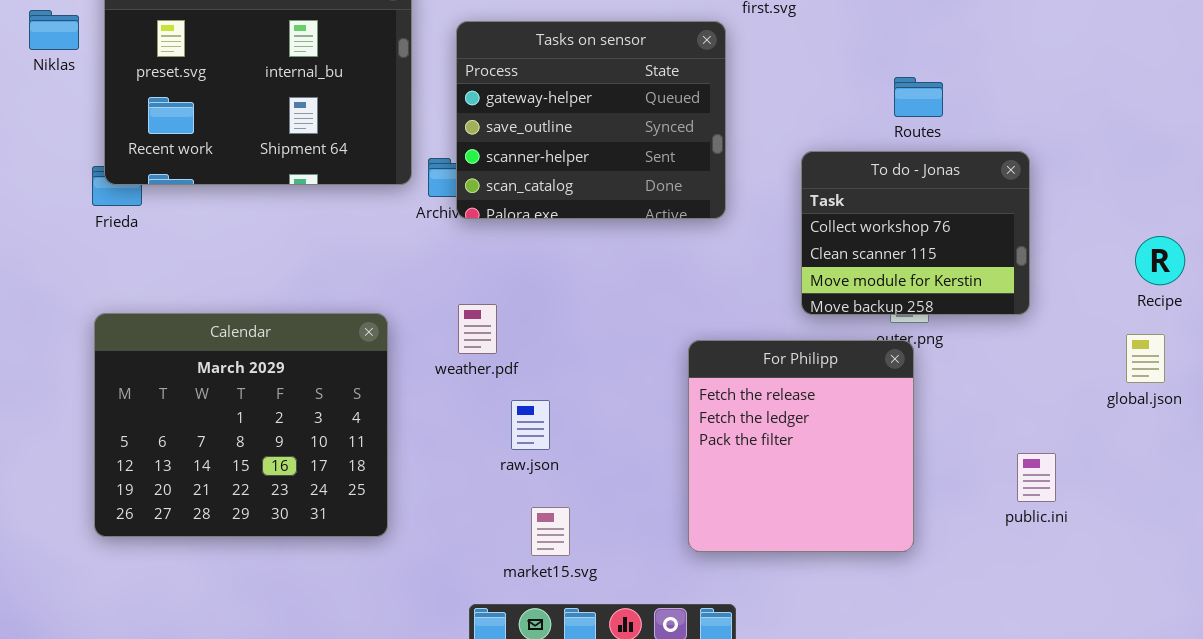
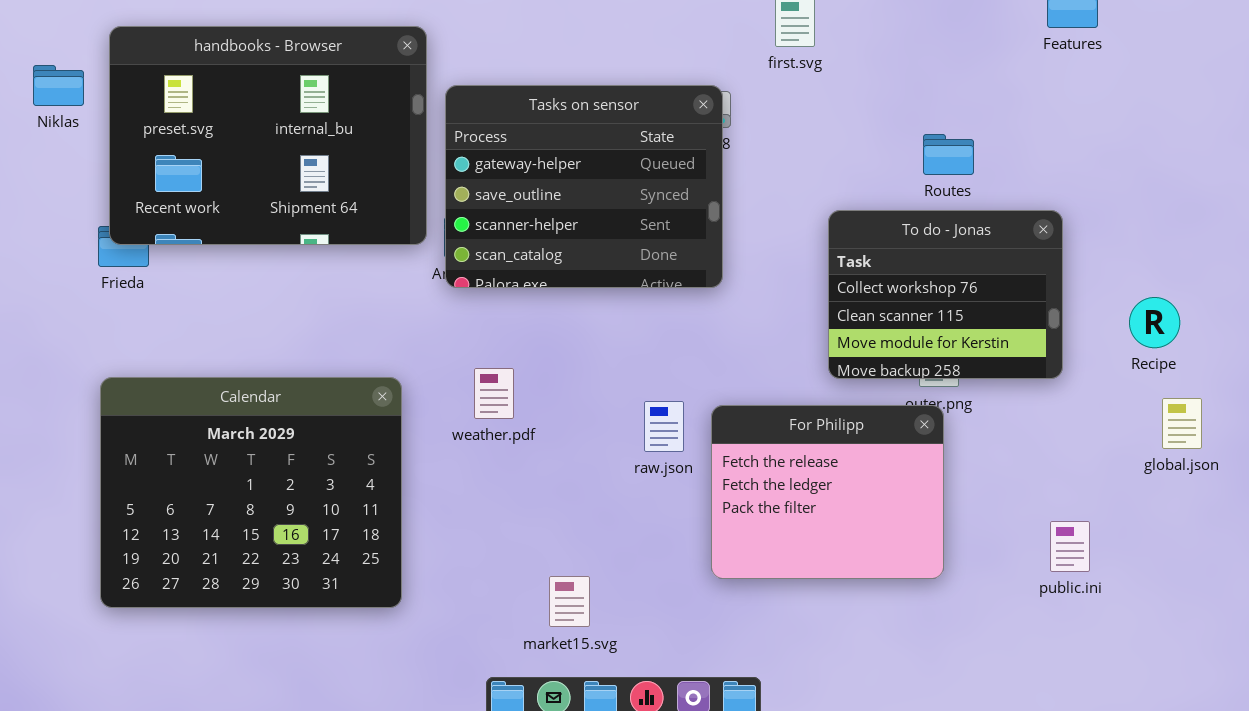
Tasks on sensor: [456,21,726,219] -> [445,85,723,288], moved
Recipe: [1135,236,1185,285] -> [1129,297,1180,348], moved
For Philipp: [688,340,914,552] -> [711,405,944,579], resized
raw.json: [511,400,550,450] -> [644,401,684,452], moved

